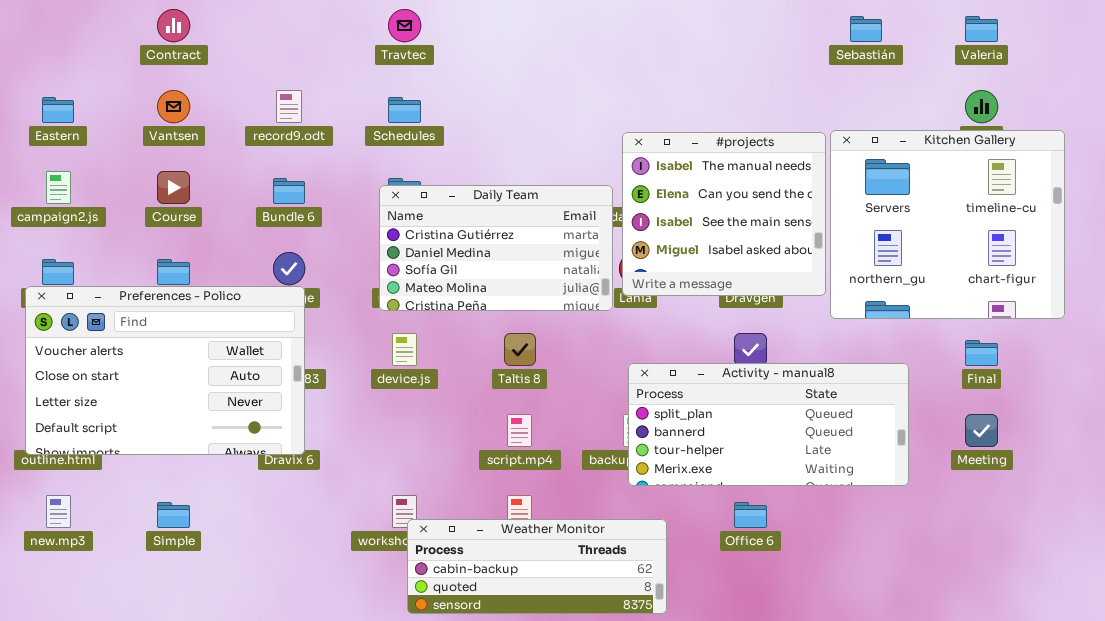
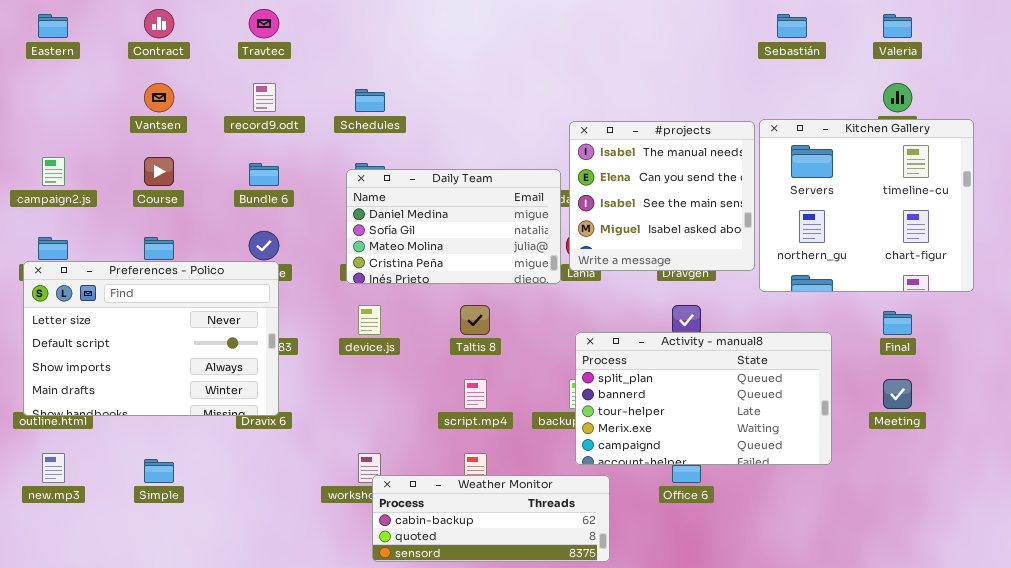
Travtec: [388,9,421,42] -> [249,9,279,38], moved
Eastern: [42,97,74,123] -> [38,14,68,38], moved
Daily Team: [379,185,613,311] -> [346,169,561,284], scrolled down 1 row
Preferences - Polico: [25,286,305,455] -> [23,261,279,416], scrolled down 2 rows
Activity - manual8: [628,363,909,486] -> [575,332,832,465], resized

